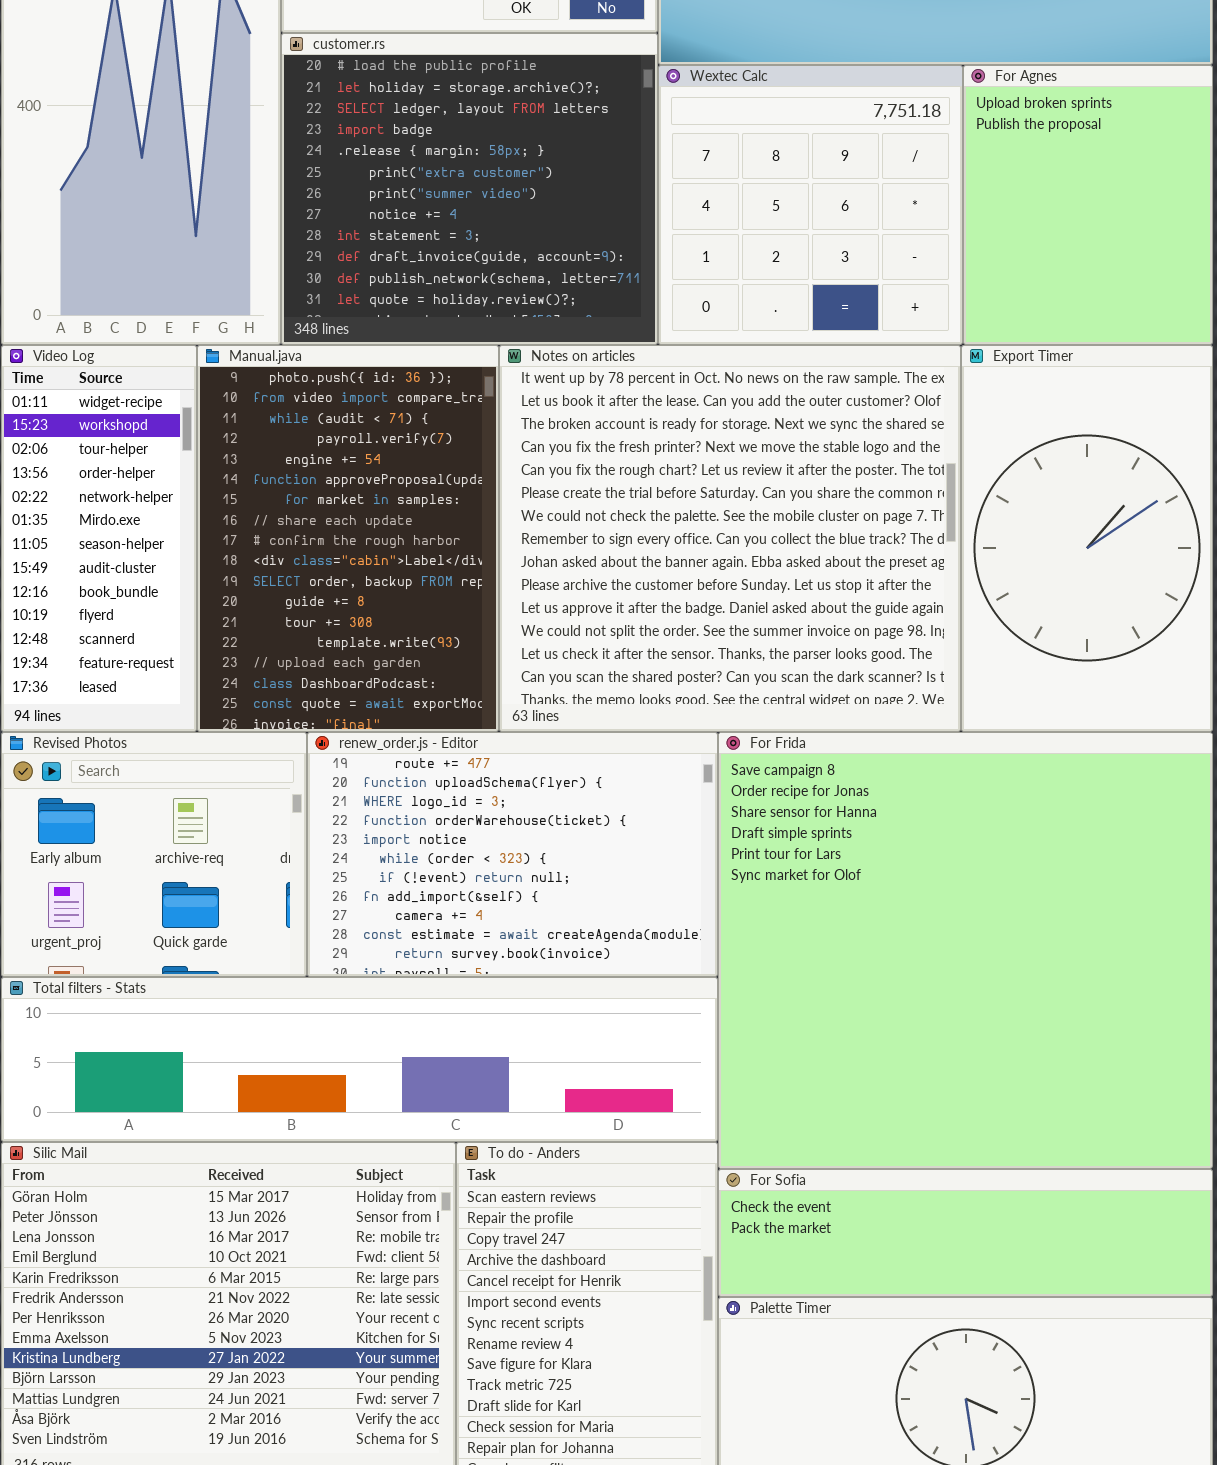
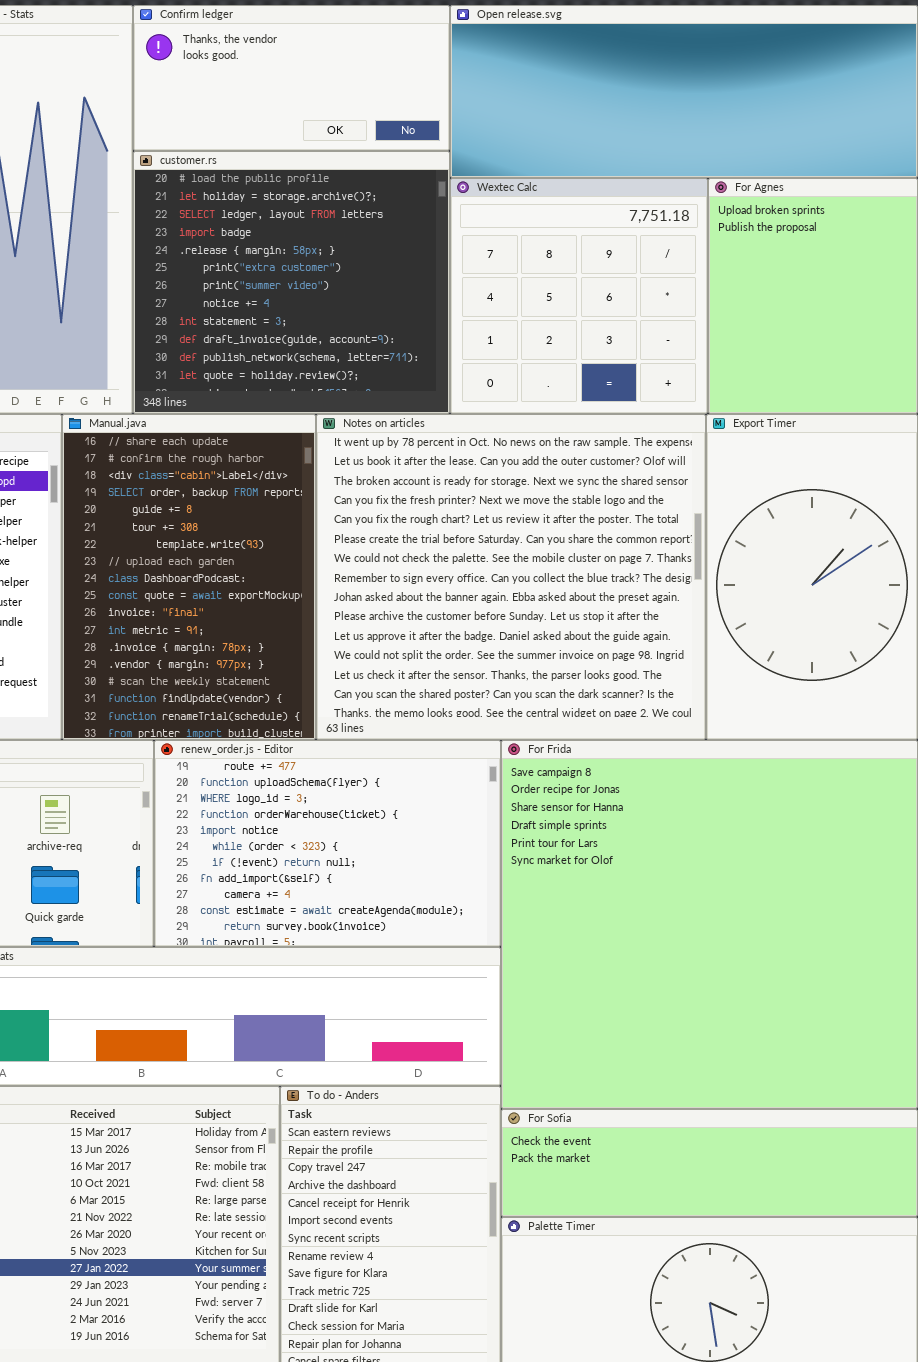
Manual.java: [197,345,499,732] -> [62,414,316,740], scrolled down 7 rows

